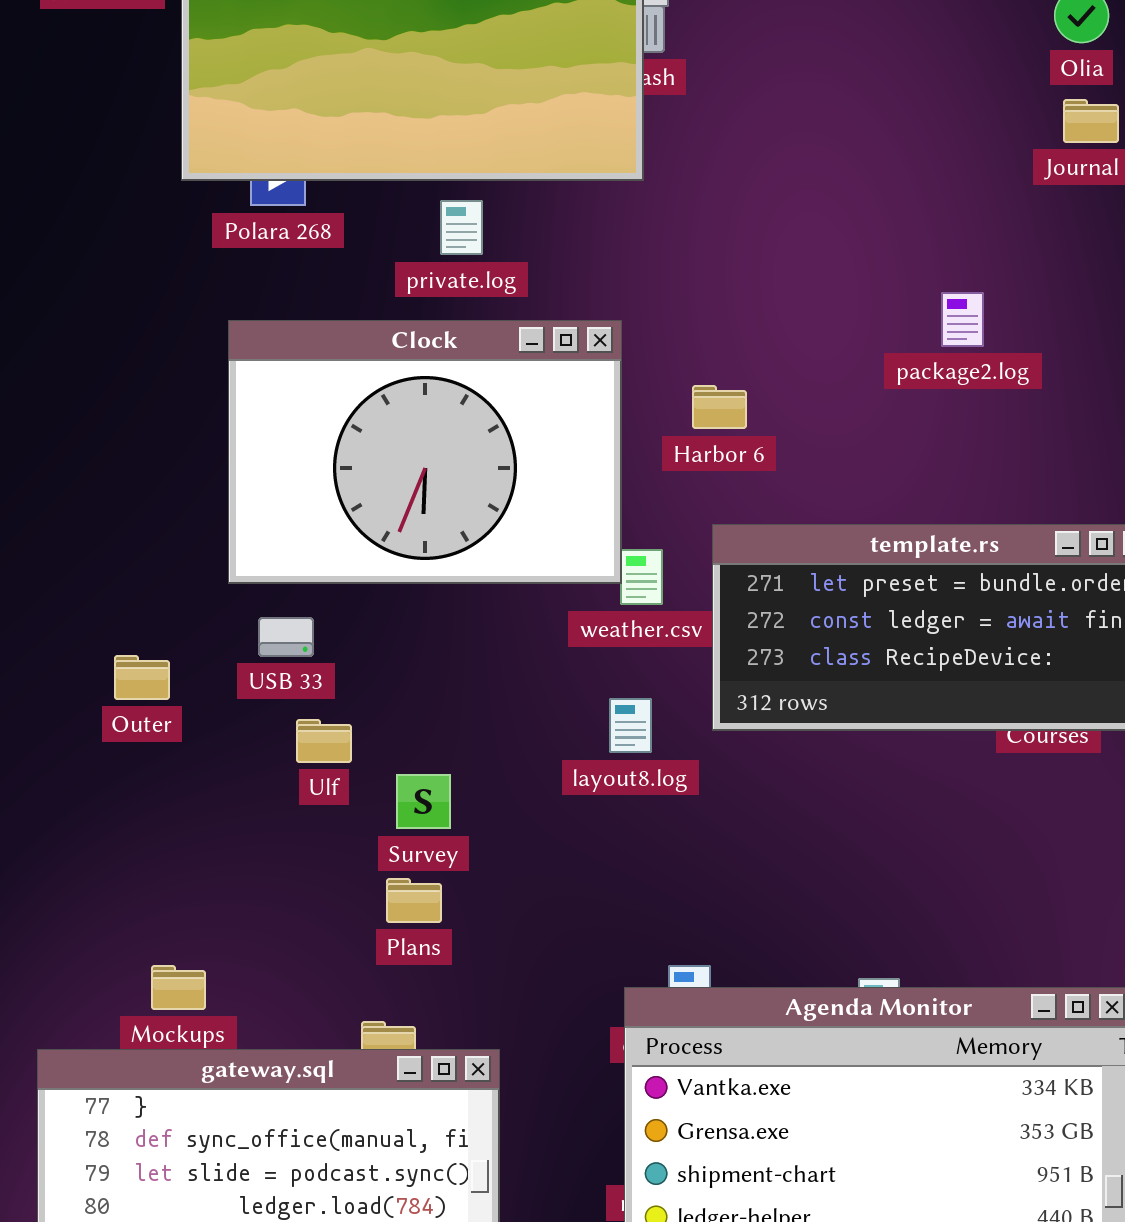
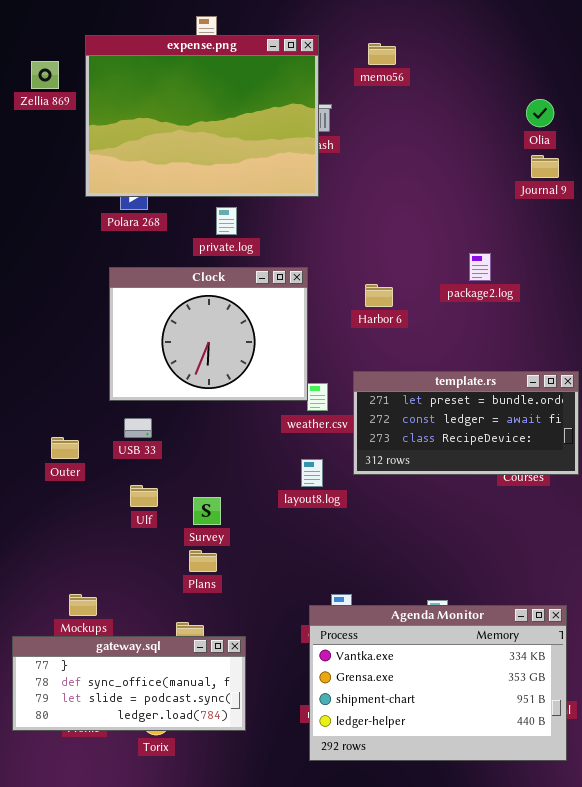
Harbor 6: [692,385,747,429] -> [365,284,393,307], moved
Ulf: [296,719,352,763] -> [130,485,158,507], moved

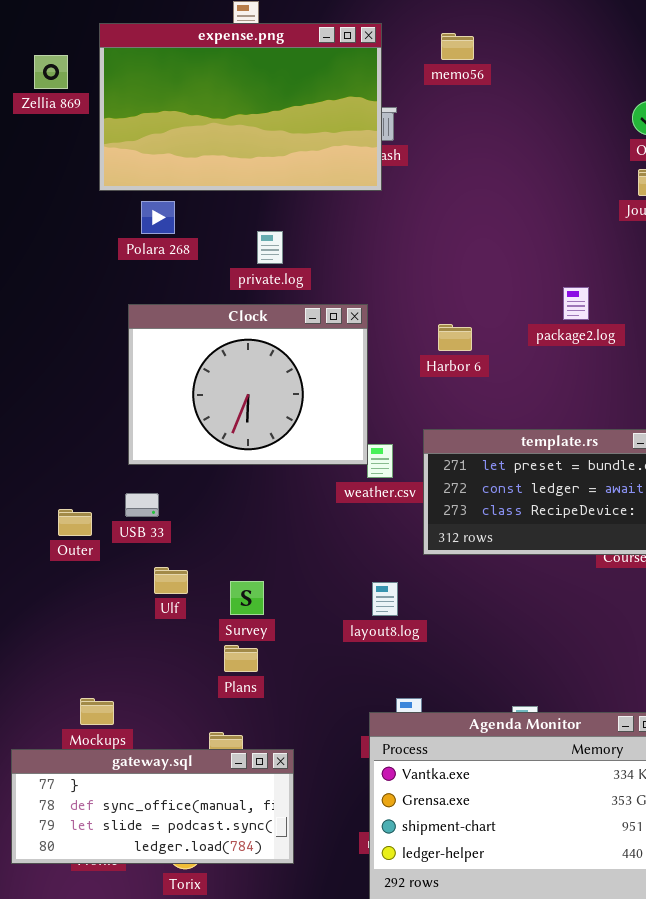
expense.png: [85,35,319,197] -> [99,23,382,191], resized
USB 33: [124,418,152,438] -> [125,493,159,517], moved
layout8.log: [301,459,323,487] -> [372,582,398,616], moved

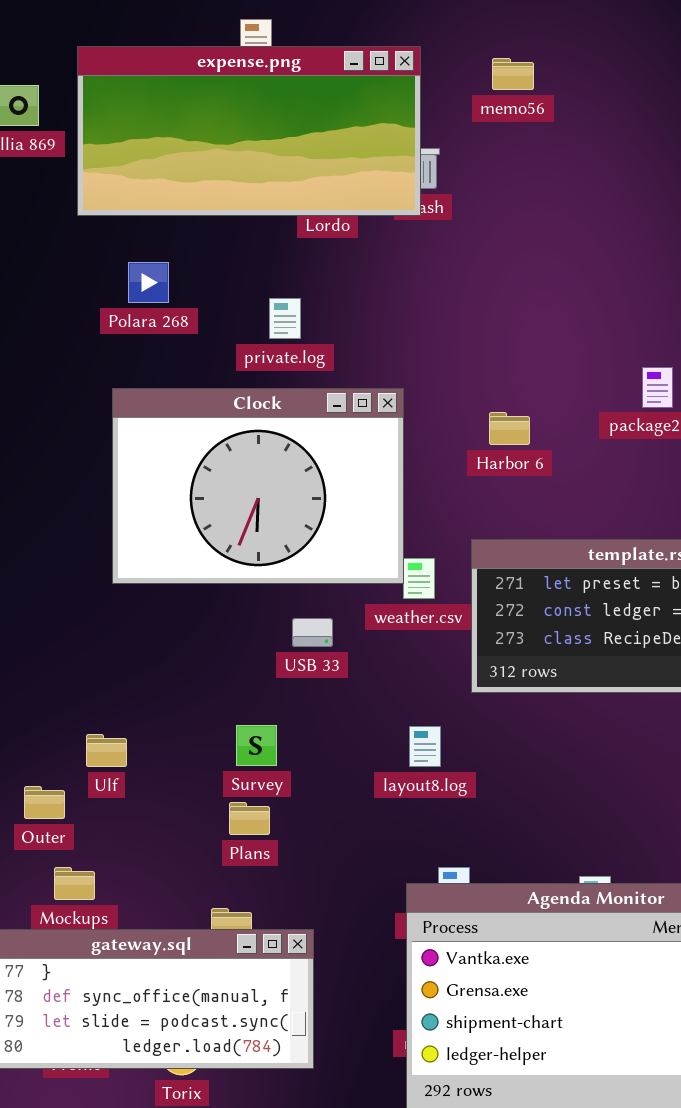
expense.png: [99,23,382,191] -> [77,46,421,216], resized
USB 33: [125,493,159,517] -> [292,618,333,647], moved
Outer: [58,509,92,536] -> [24,786,65,819], moved
Ulf: [154,567,188,594] -> [86,734,127,767], moved

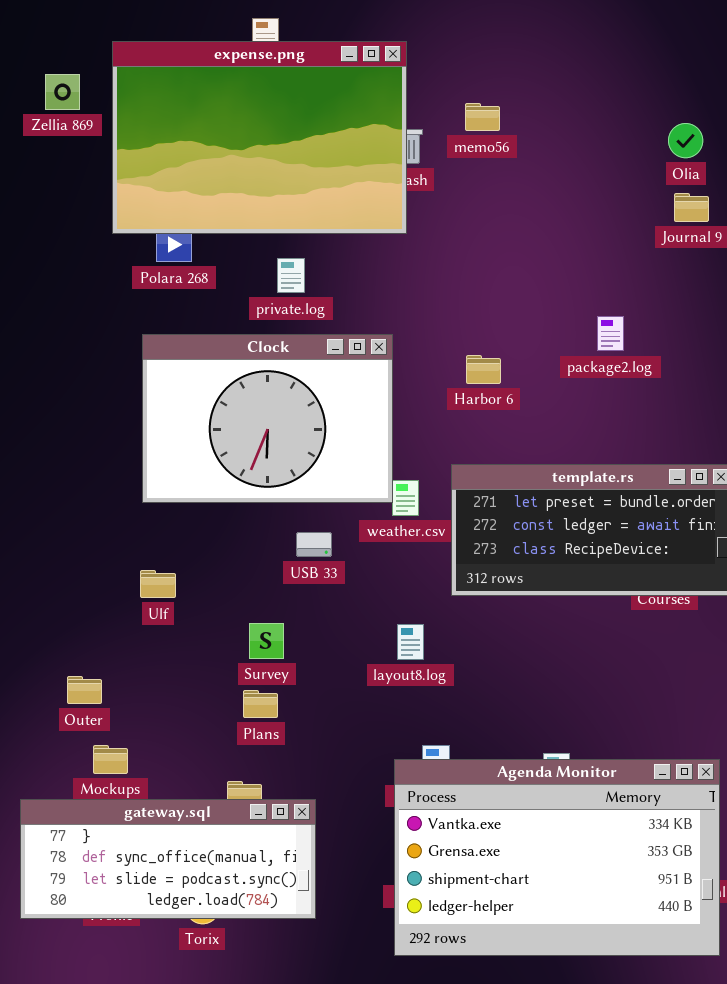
expense.png: [77,46,421,216] -> [112,41,407,234], resized
memo56: [492,58,534,90] -> [465,103,500,131], moved
Ulf: [86,734,127,767] -> [140,570,176,598], moved

